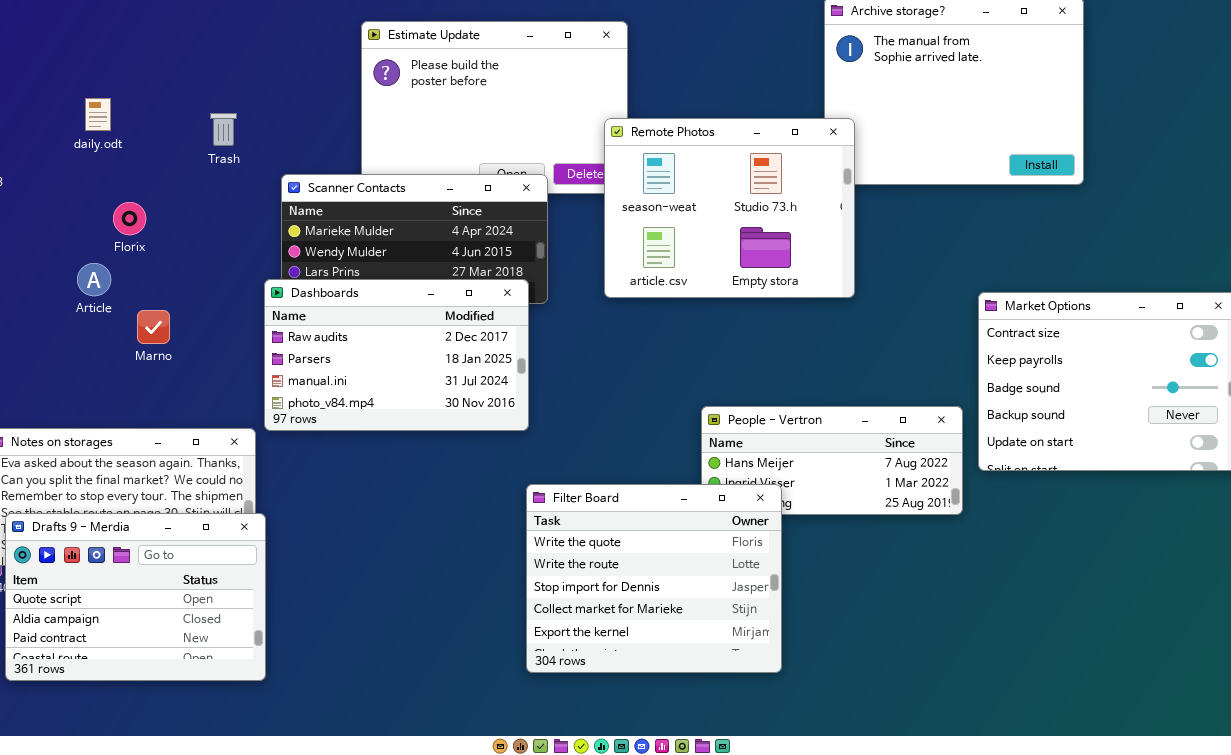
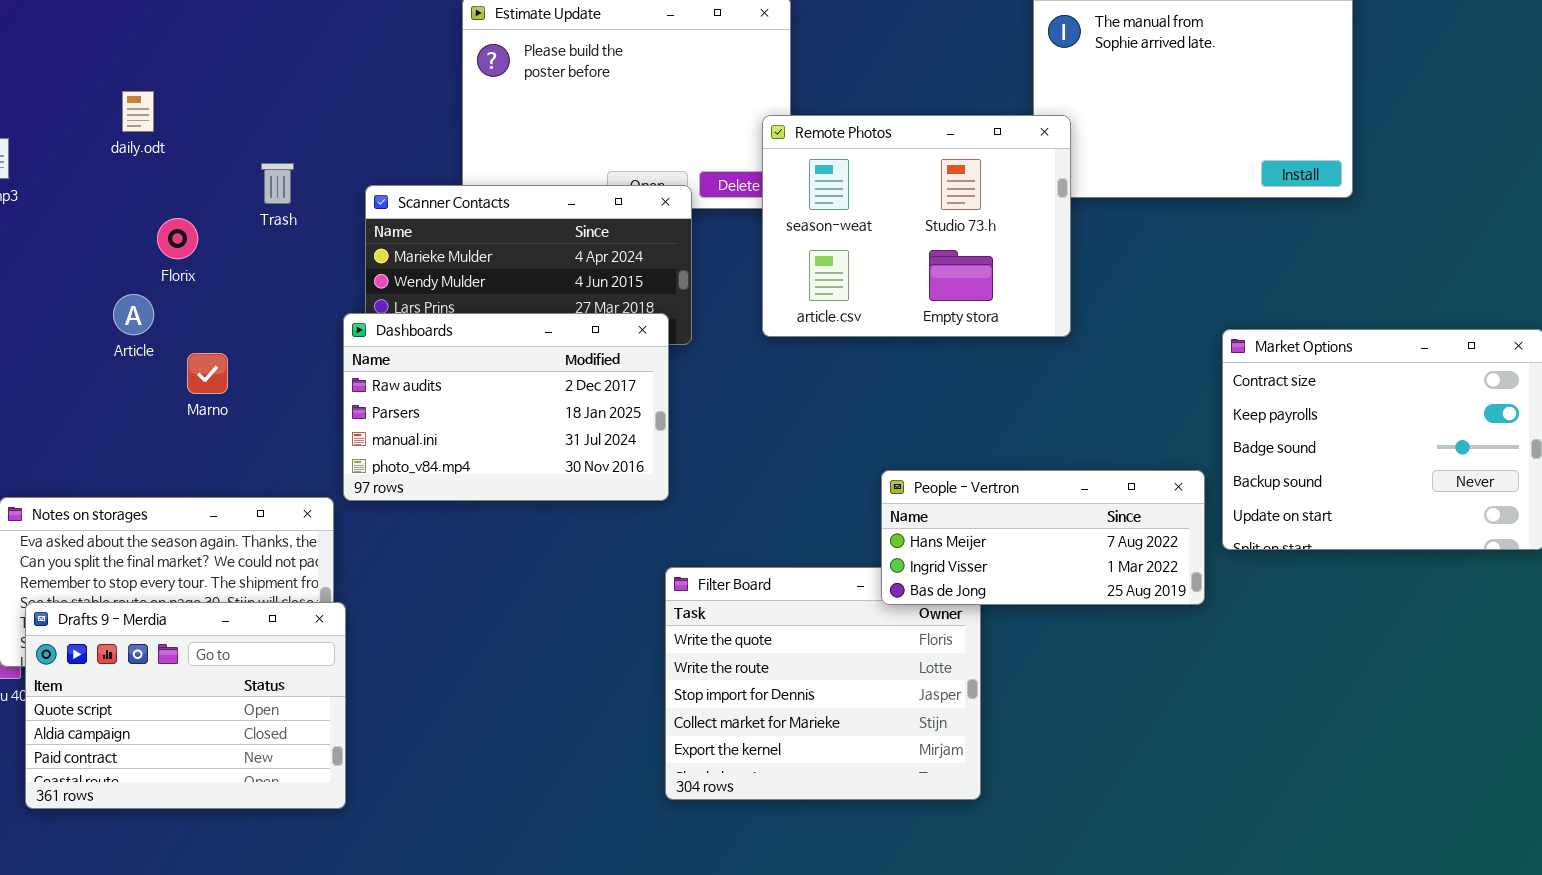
Trash: [210,113,237,146] -> [261,163,294,204], moved
People - Vertron: [701,406,963,515] -> [881,470,1205,605], raised

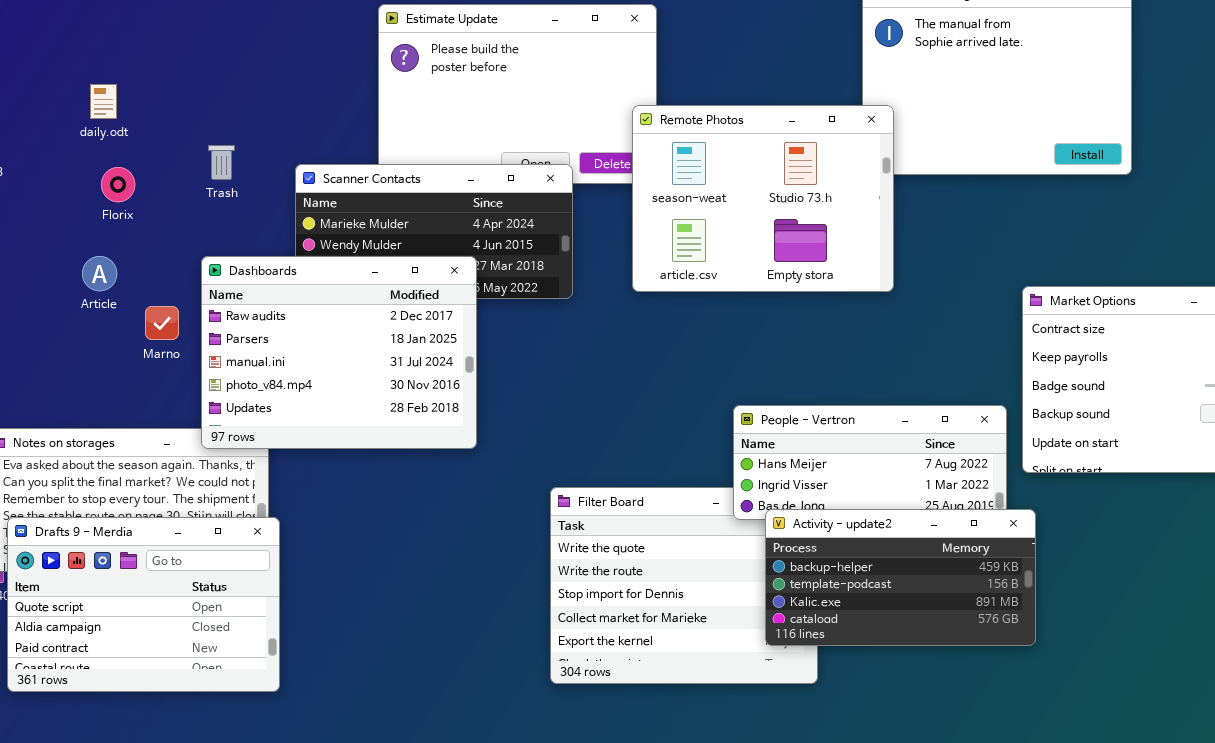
Florix: [157,218,198,259] -> [101,167,135,202], moved
Dashboards: [343,313,669,501] -> [201,256,477,449], moved, resized
Activity - update2: none -> [765,509,1036,646], opened

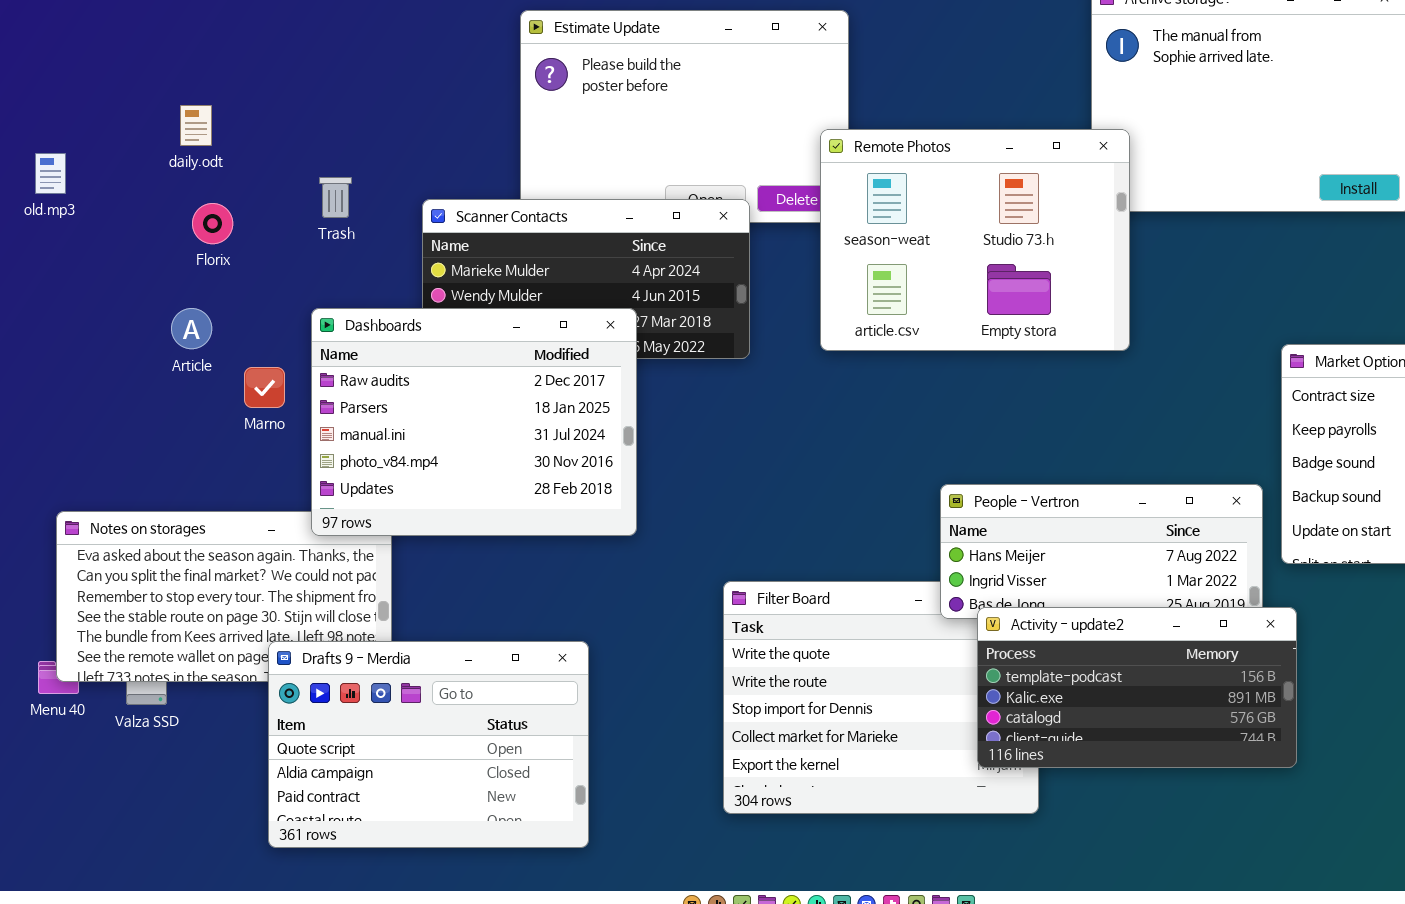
Activity - update2: [765,509,1036,646] -> [977,607,1297,768], scrolled down 1 row
Drafts 9 - Merdia: [7,517,280,692] -> [268,641,589,848], moved

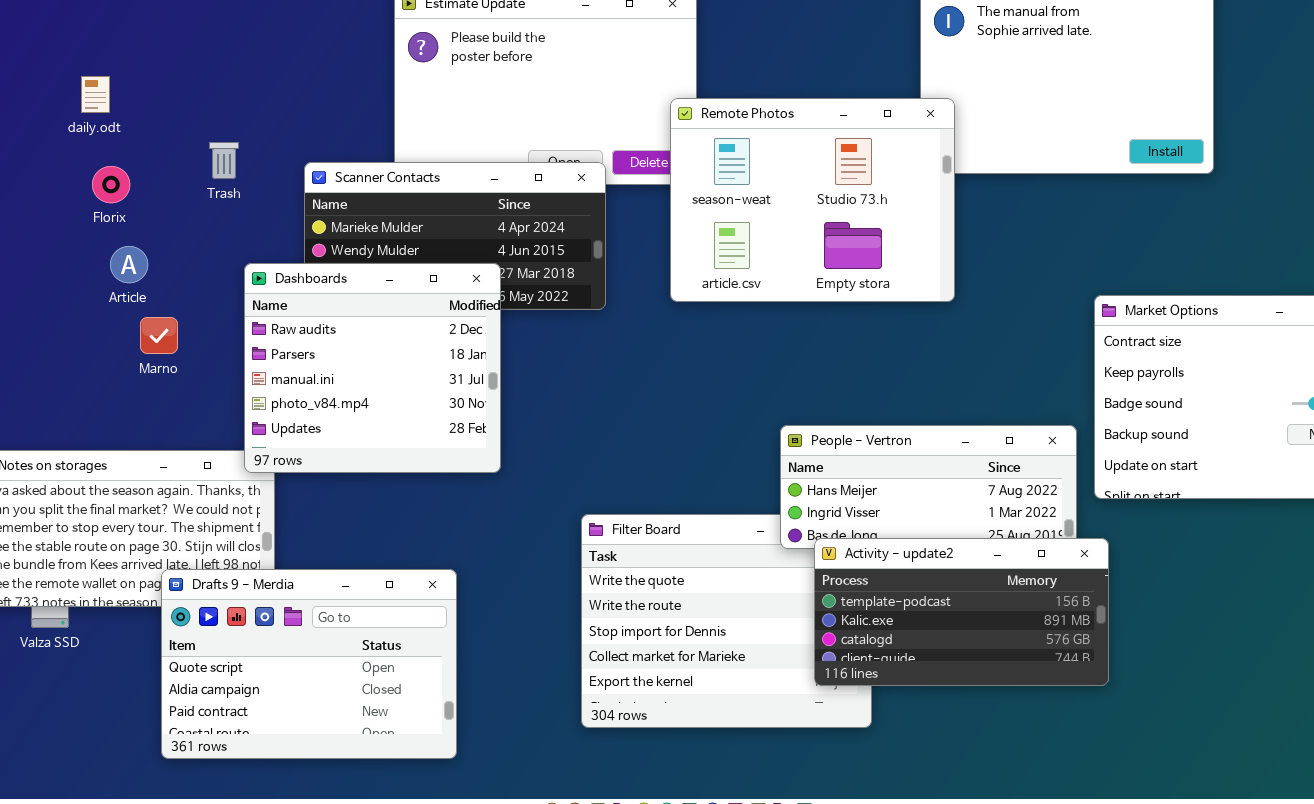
Article: [171,308,212,349] -> [110,246,148,283], moved
Dashboards: [311,308,637,536] -> [244,263,501,473], resized

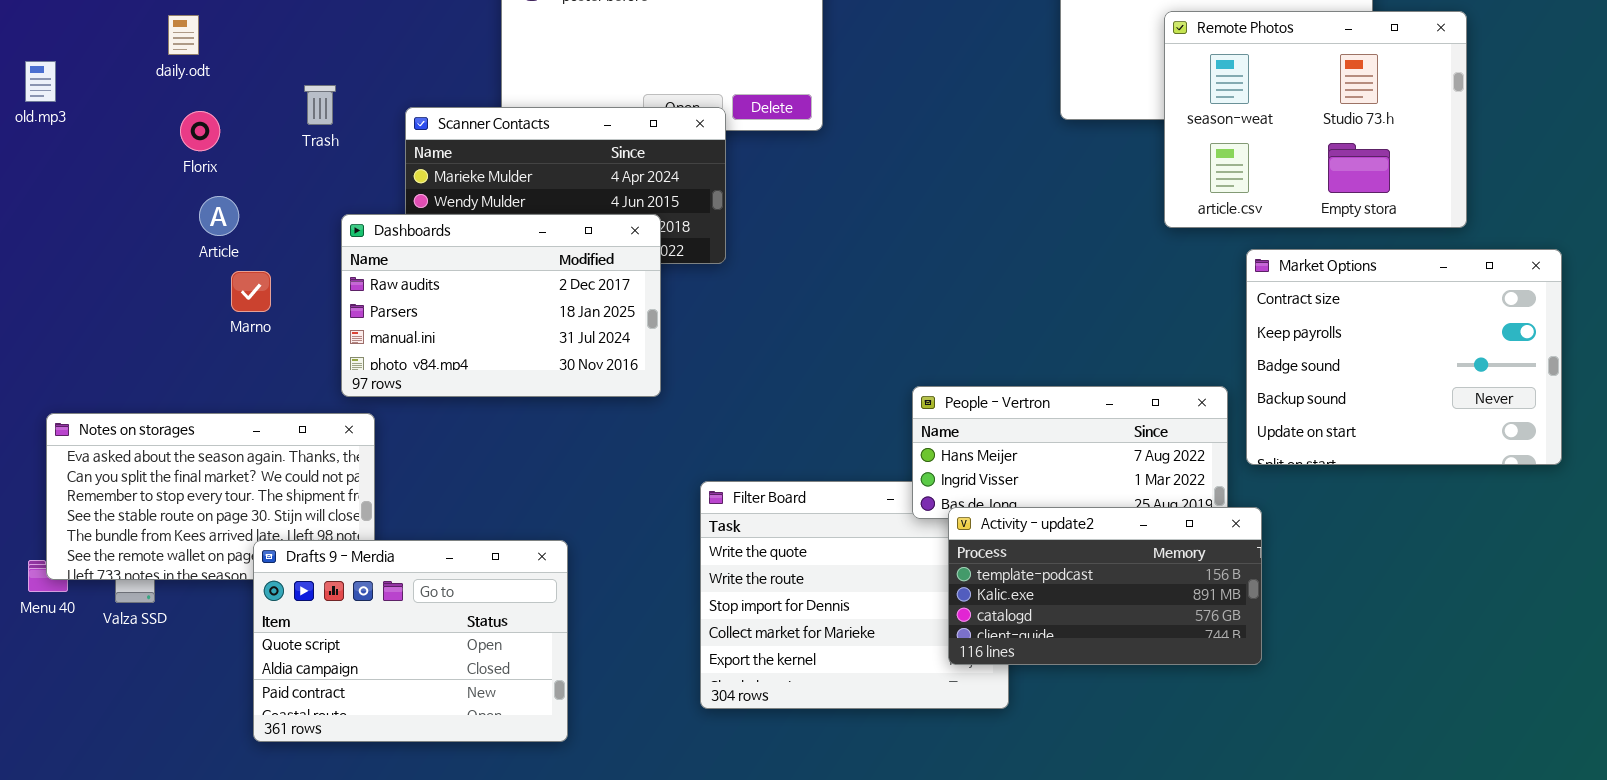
Remote Photos: [670,98,955,302] -> [1164,11,1467,228], moved
Dashboards: [244,263,501,473] -> [341,214,661,397], resized

